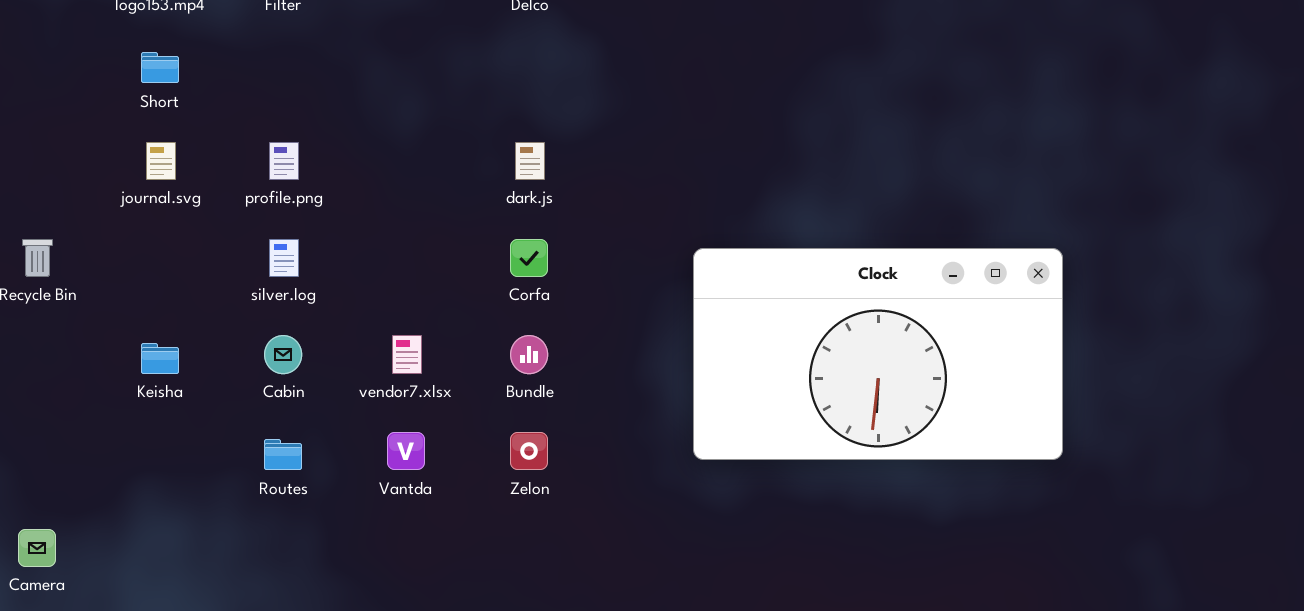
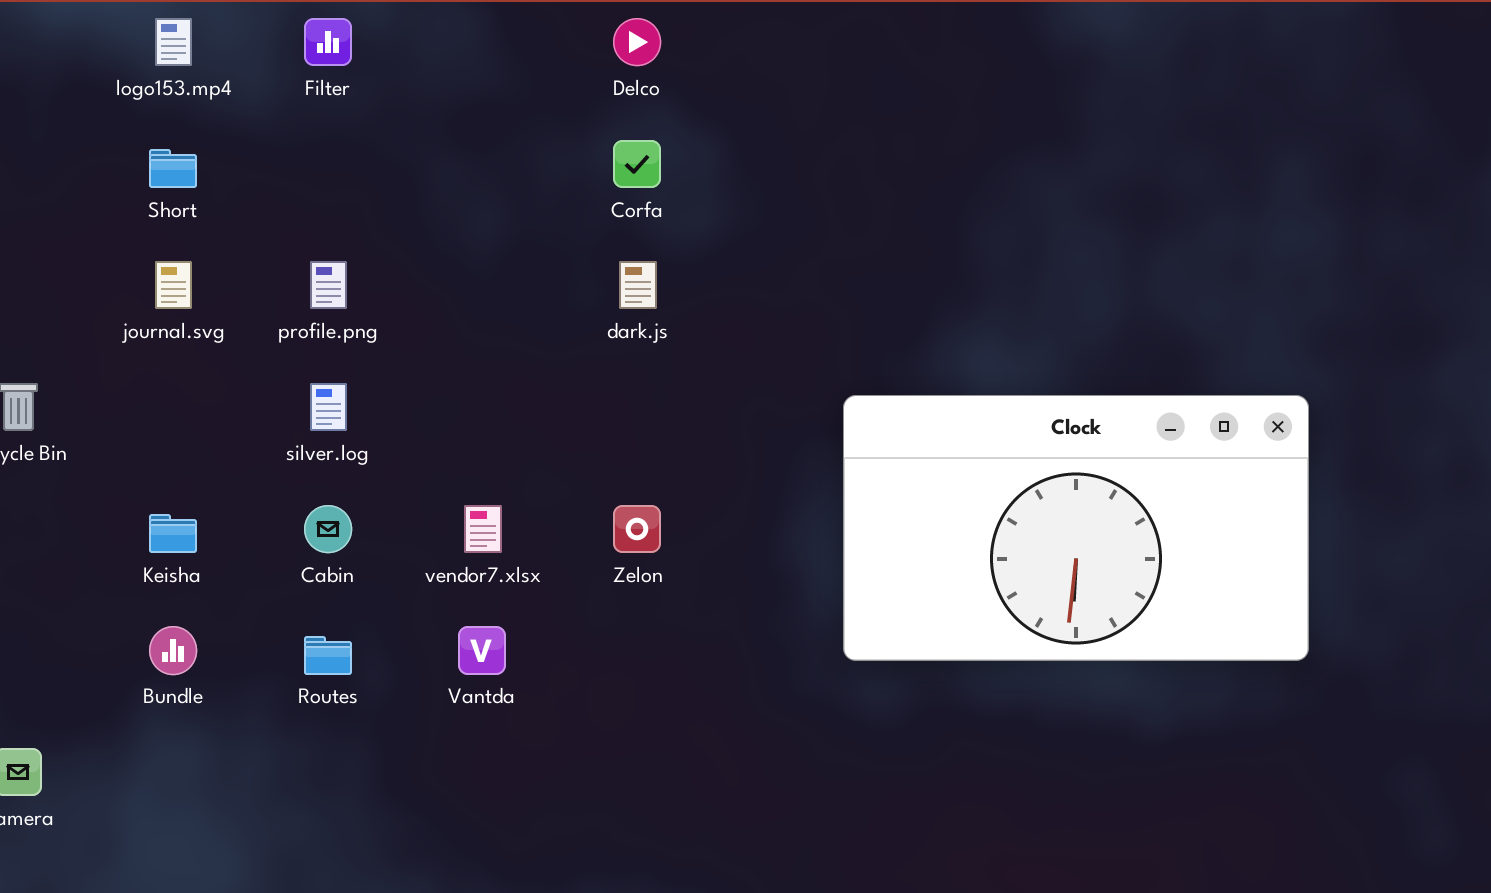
Corfa: [510,239,548,277] -> [613,140,661,188], moved
Bundle: [510,335,548,374] -> [149,626,197,675], moved
Zelon: [510,432,548,470] -> [613,505,661,553], moved

